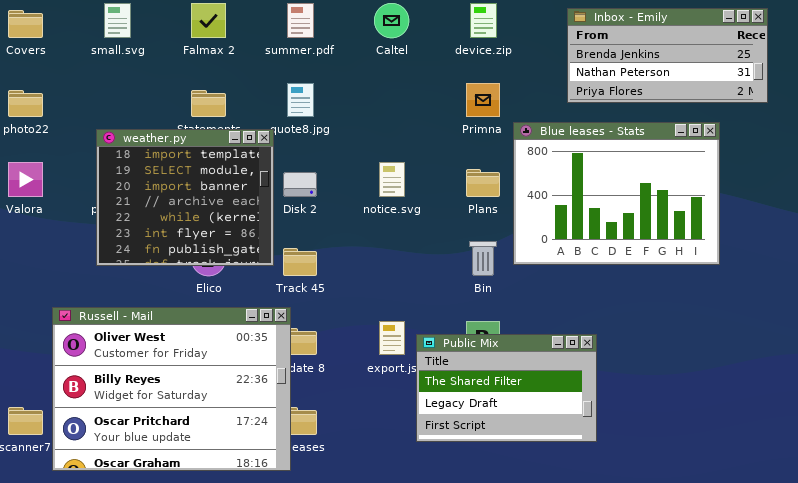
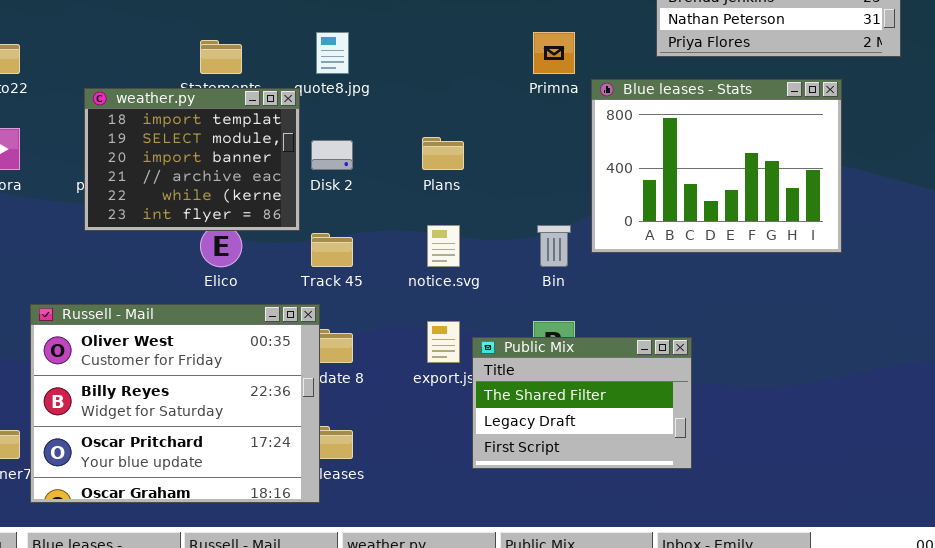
weather.py: [96,129,274,266] -> [84,88,300,231], resized
notice.svg: [379,162,405,197] -> [427,225,460,267], moved
Plans: [466,169,500,197] -> [422,137,464,170], moved

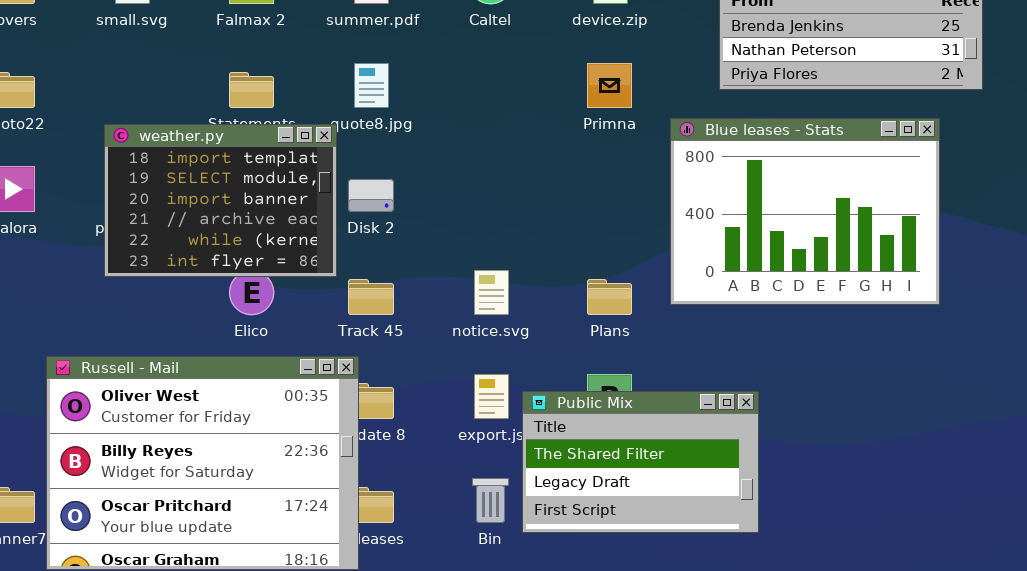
Blue leases - Stats: [591,79,842,253] -> [670,118,940,305], moved
Plans: [422,137,464,170] -> [587,279,632,315], moved
Bin: [537,225,571,267] -> [472,478,509,523], moved

